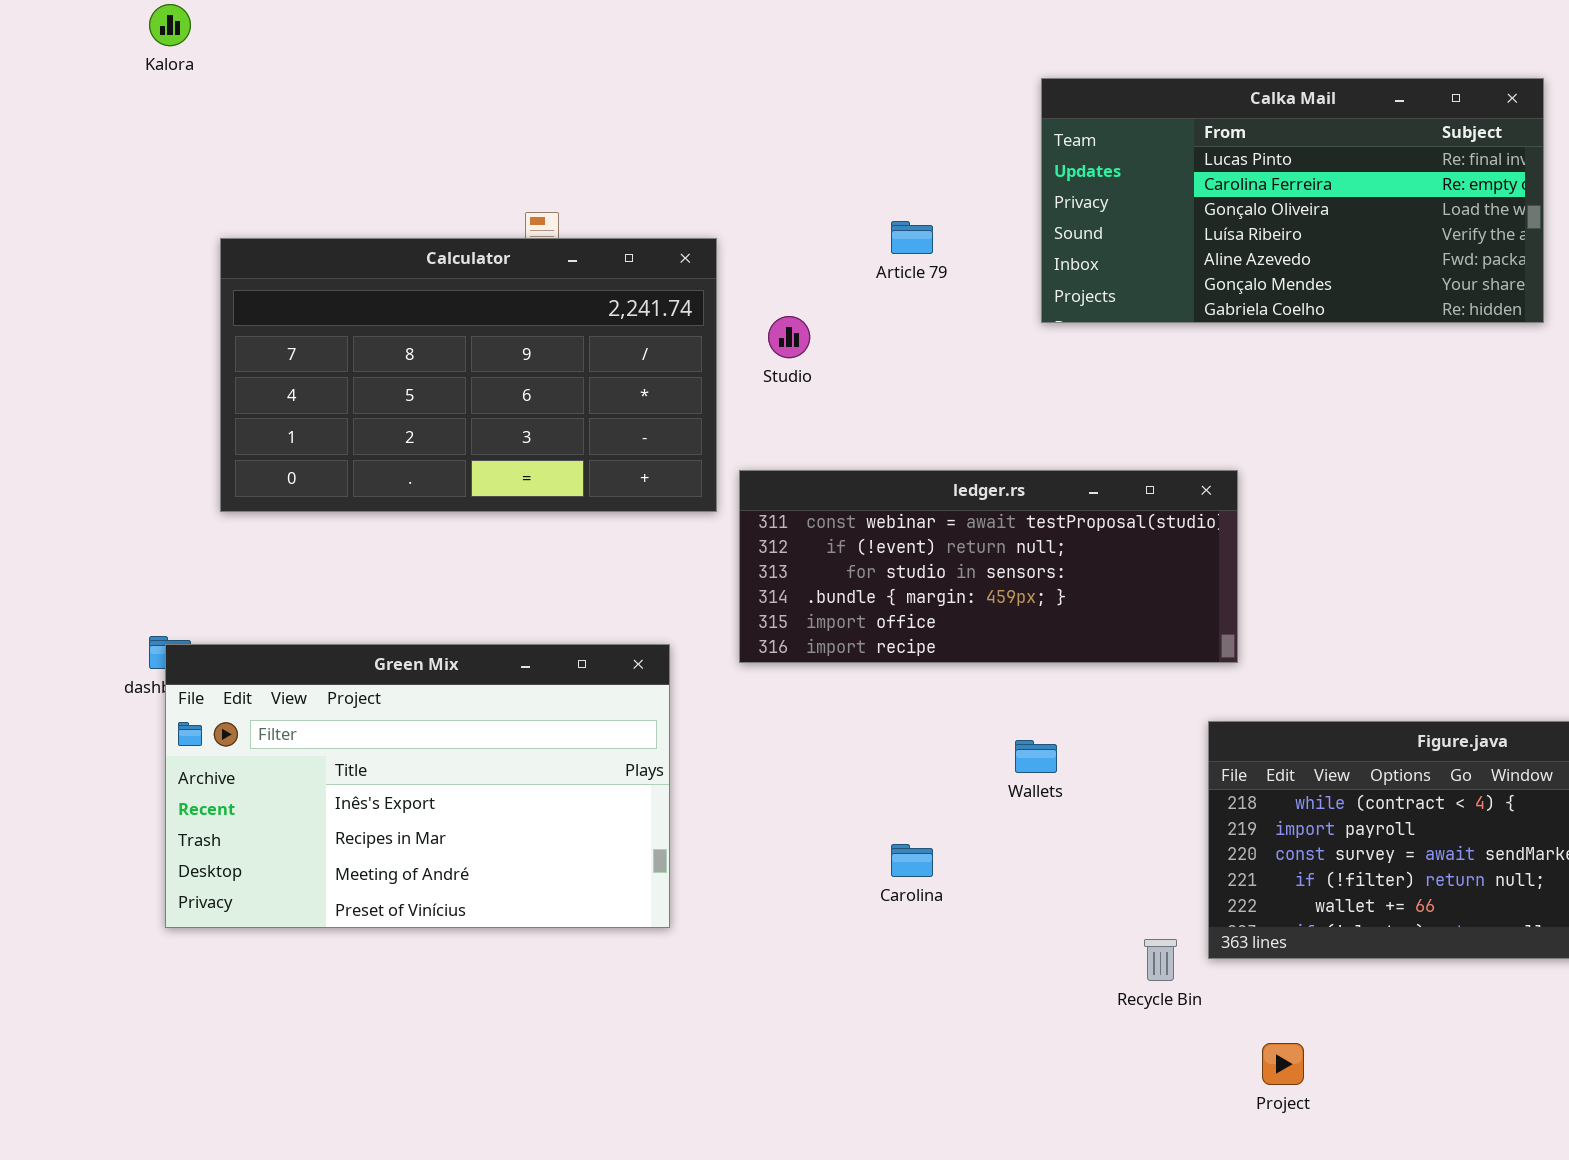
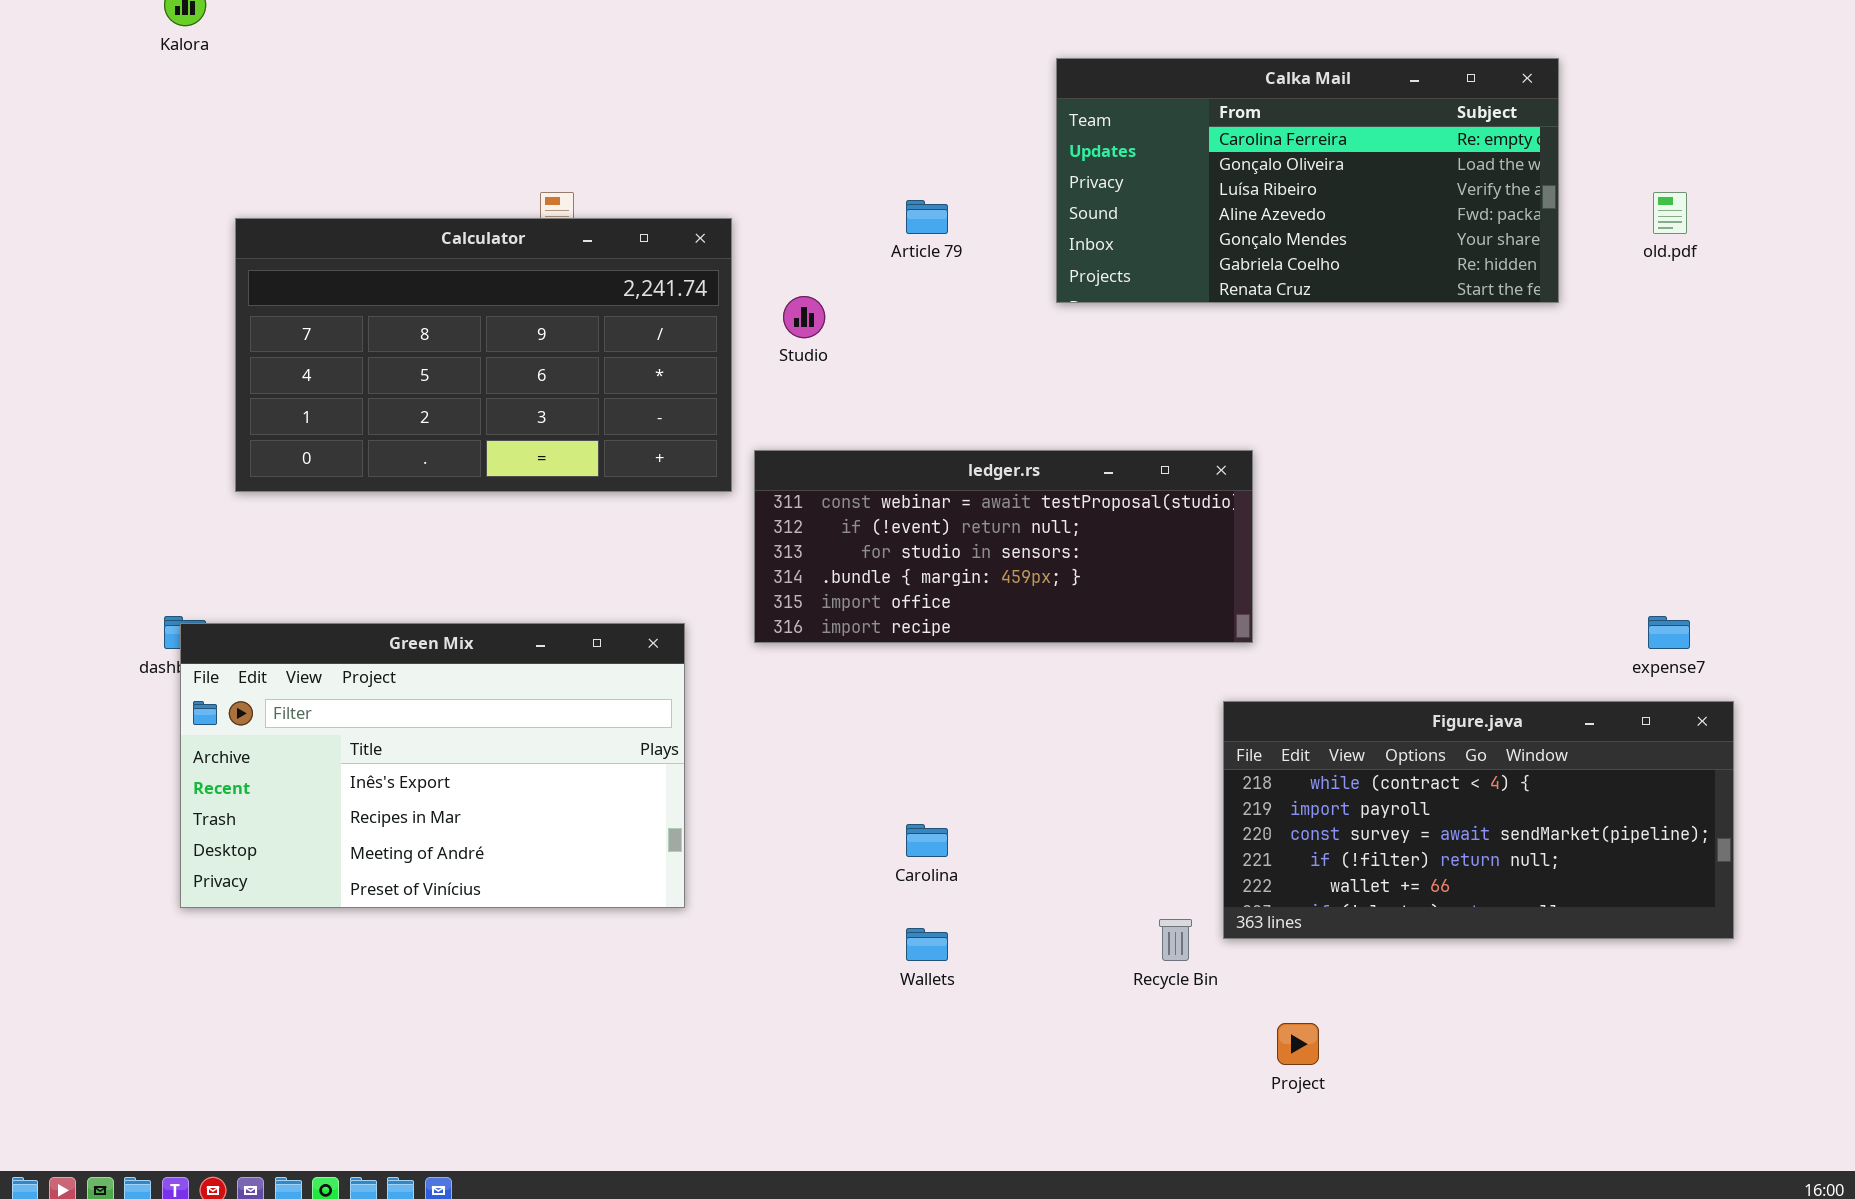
Calka Mail: [1041,78,1544,323] -> [1056,58,1559,303], scrolled down 1 row
Wallets: [1015,740,1057,773] -> [906,928,948,961], moved

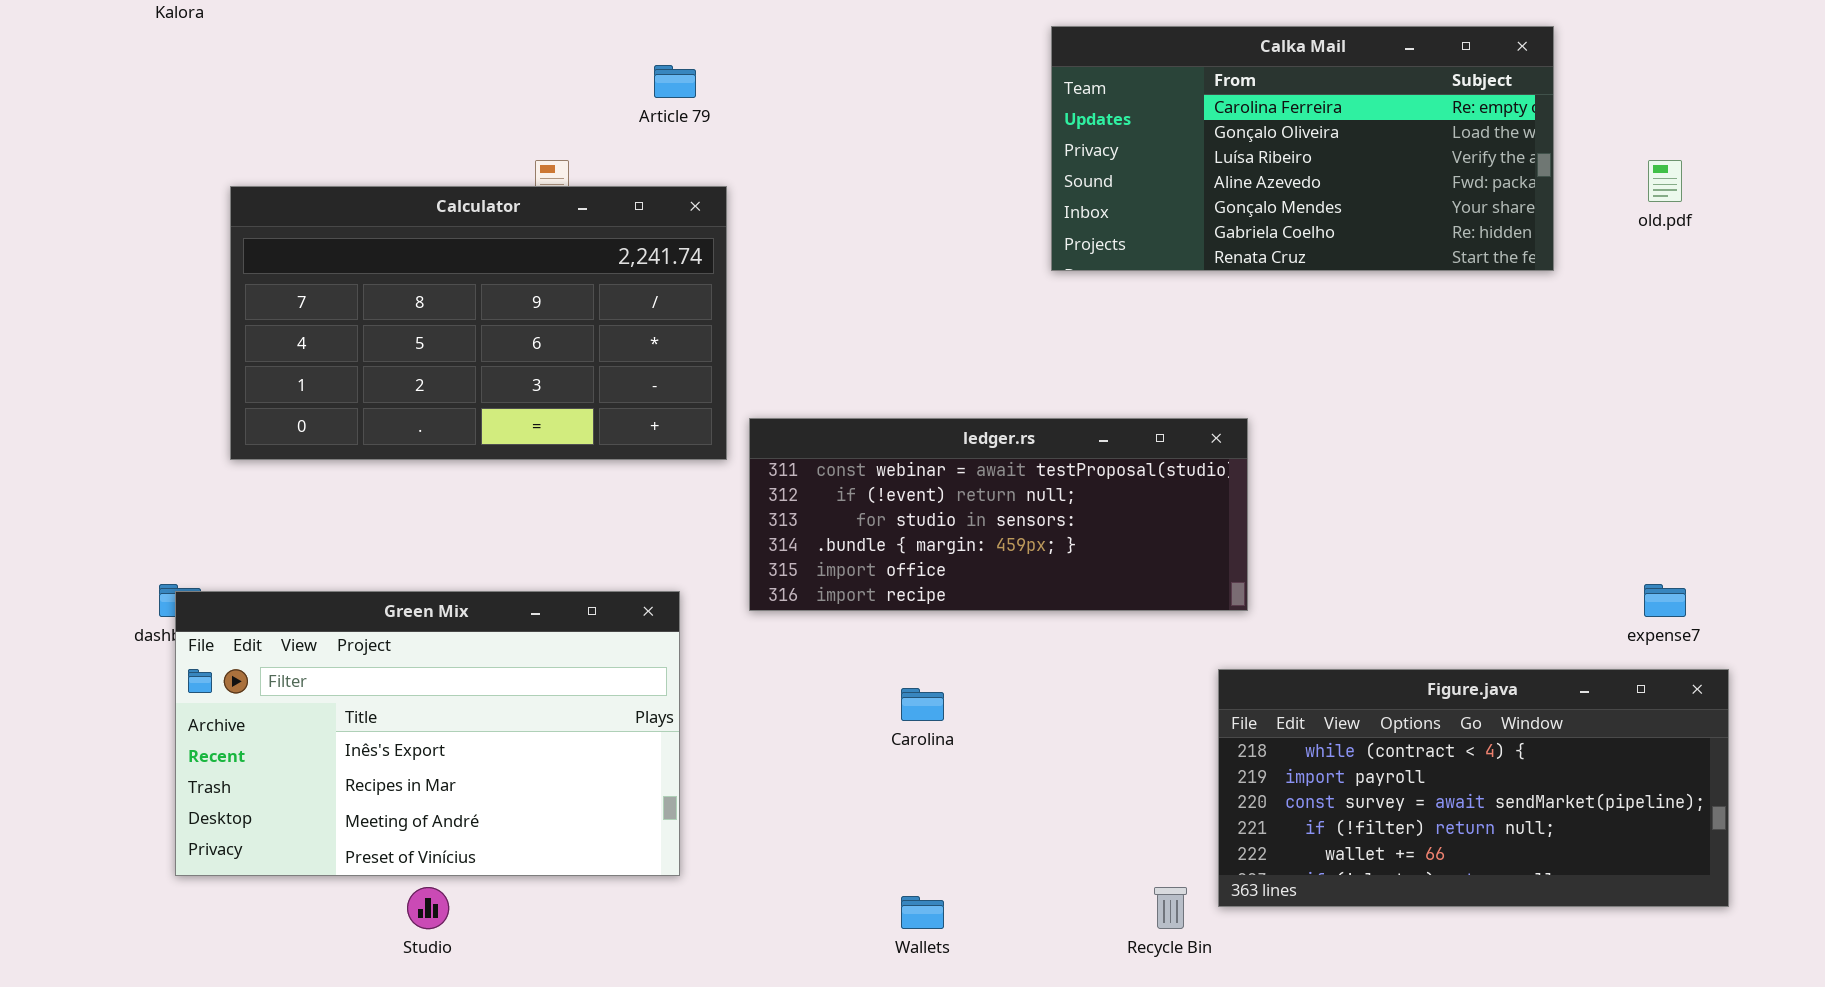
Article 79: [906,200,948,234] -> [654,65,696,98], moved
Studio: [783,296,825,338] -> [407,887,449,929], moved
Carolina: [906,824,948,857] -> [901,688,944,721], moved

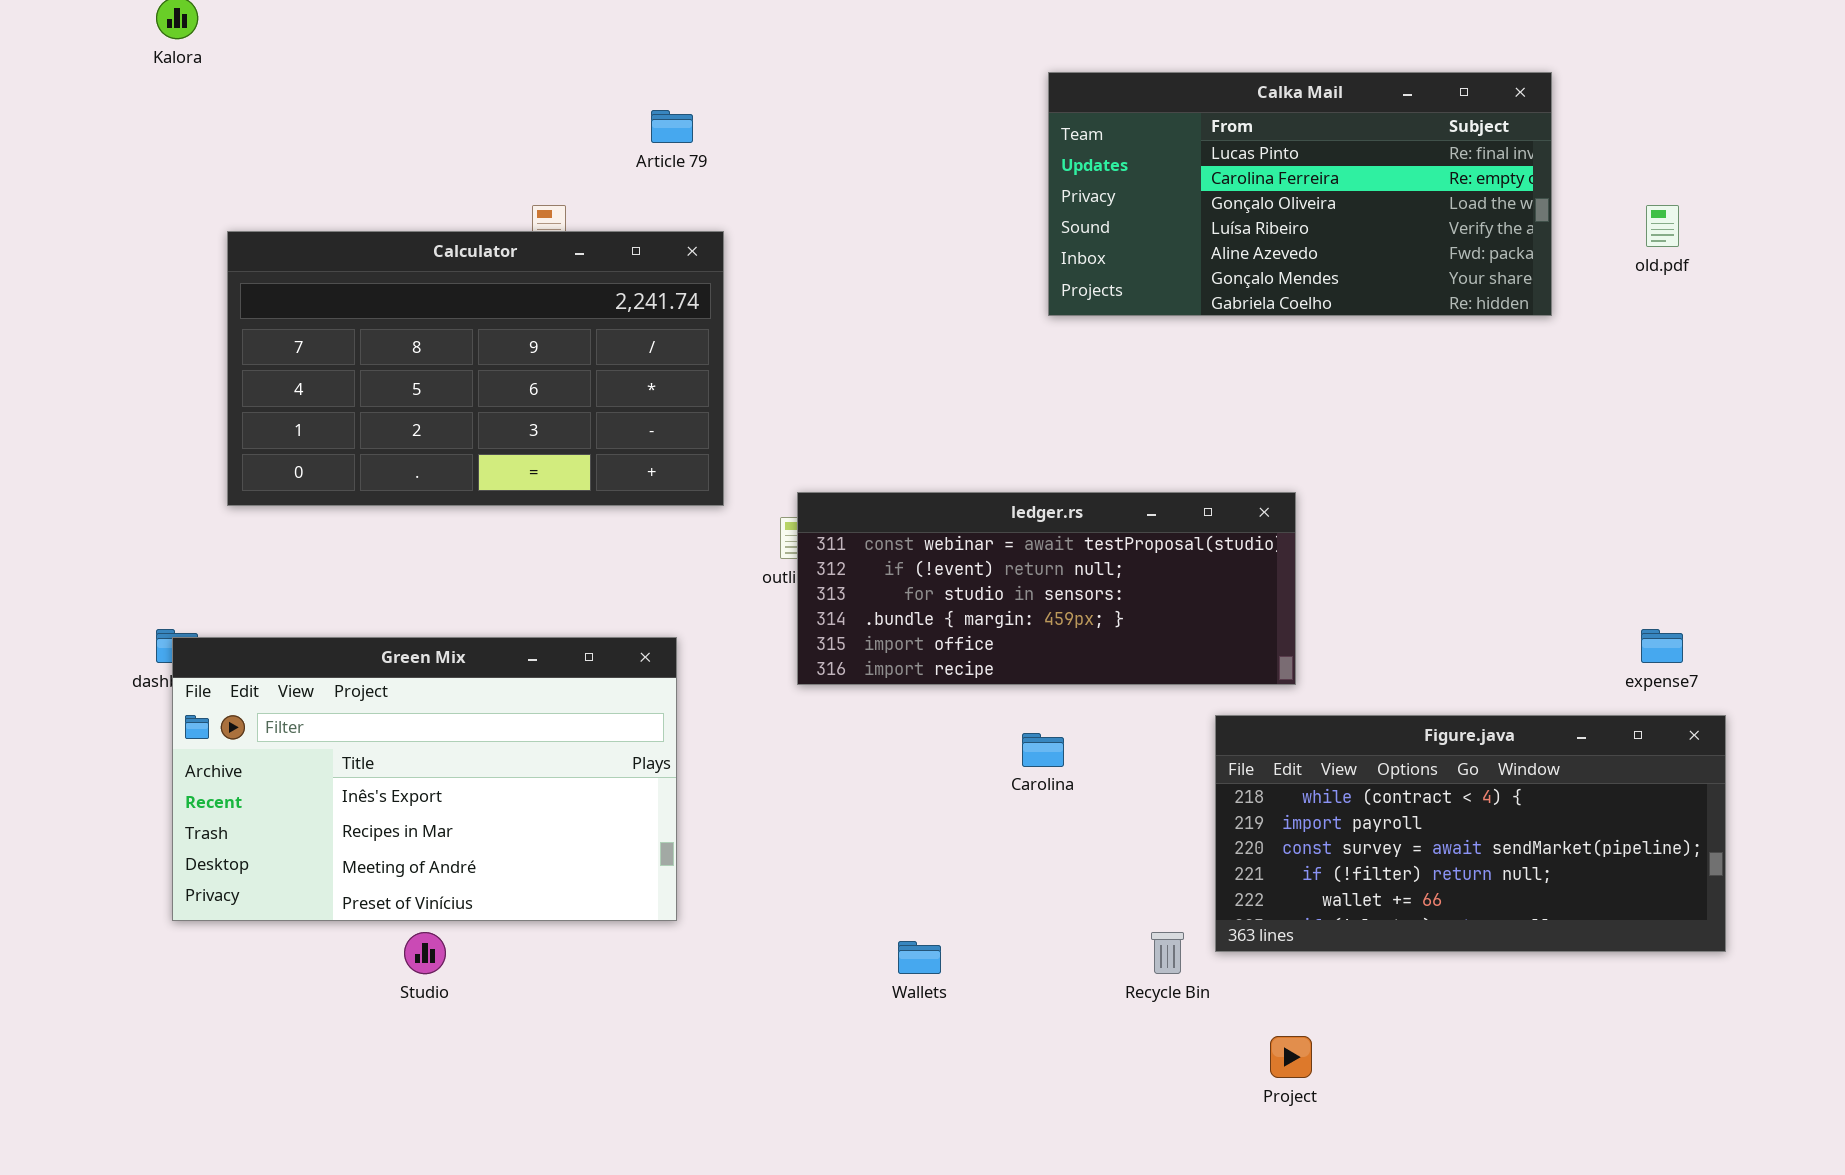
Calka Mail: [1051,26,1554,271] -> [1048,72,1552,316], scrolled up 1 row
ledger.rs: [749,418,1248,611] -> [797,492,1296,685], moved
Carolina: [901,688,944,721] -> [1022,733,1064,767], moved

